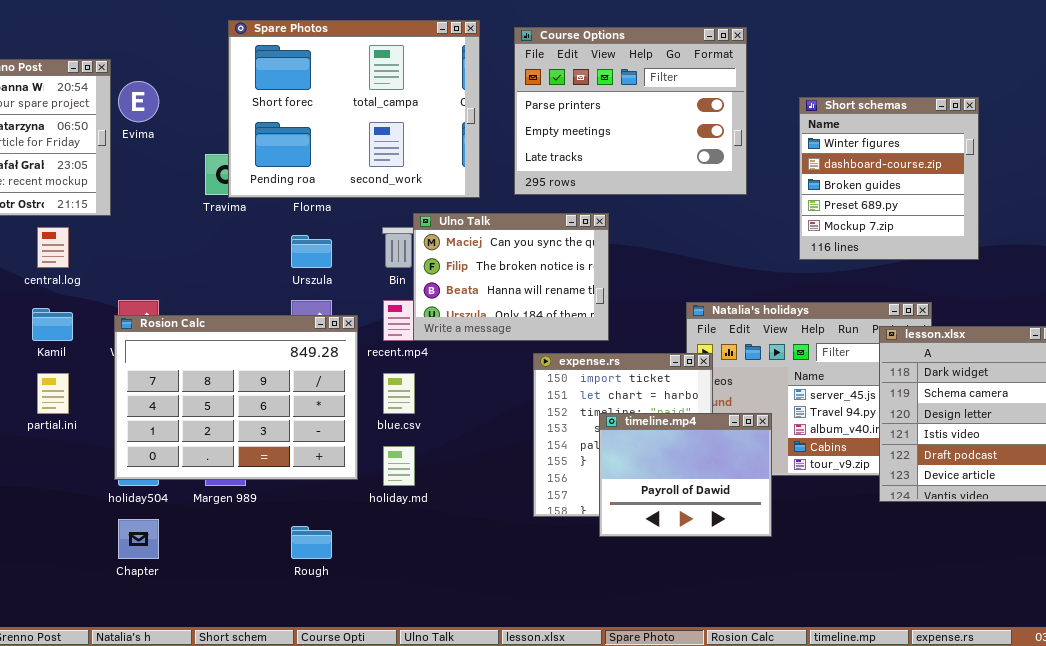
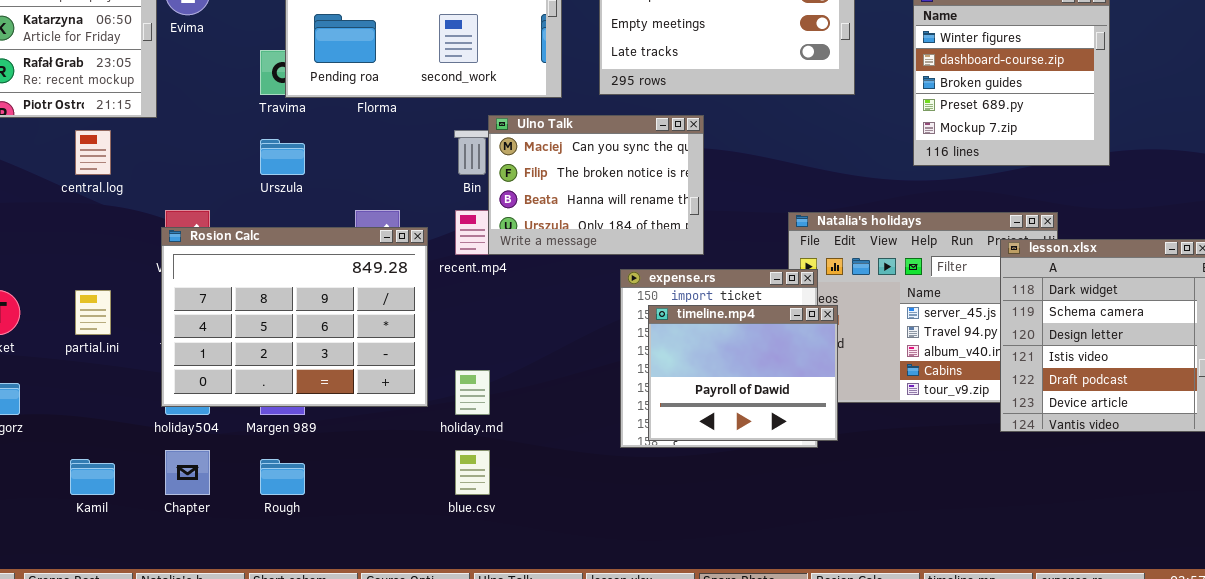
Urszula: [291,235,332,268] -> [260,139,305,175], moved
Kamil: [32,308,73,341] -> [70,459,115,495], moved
blue.csv: [383,373,415,414] -> [455,450,490,495], moved
timeline.mp4: [599,413,772,537] -> [648,305,838,441], moved
Rough: [291,526,332,559] -> [260,459,305,495], moved

